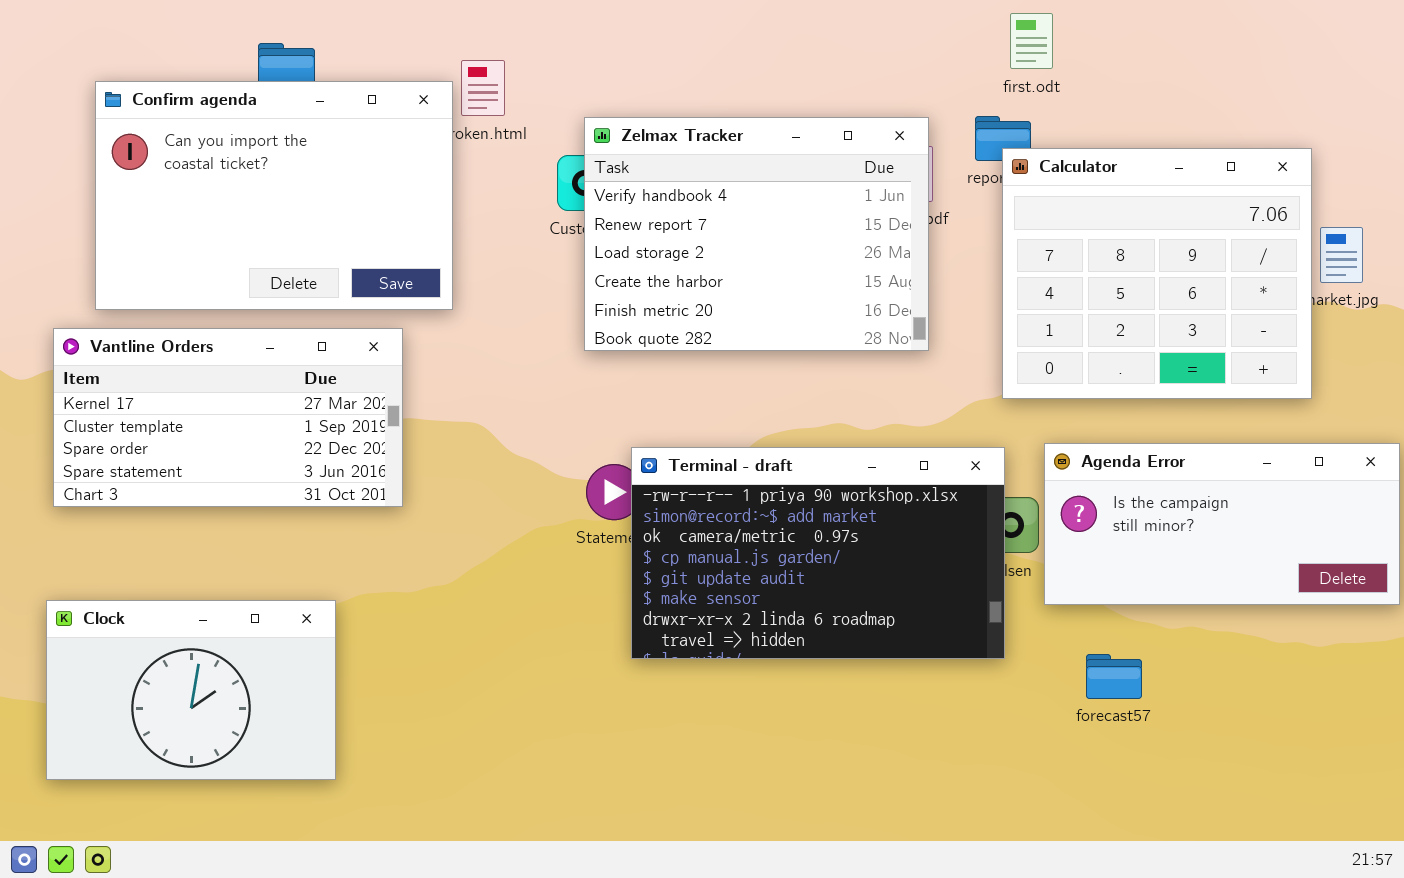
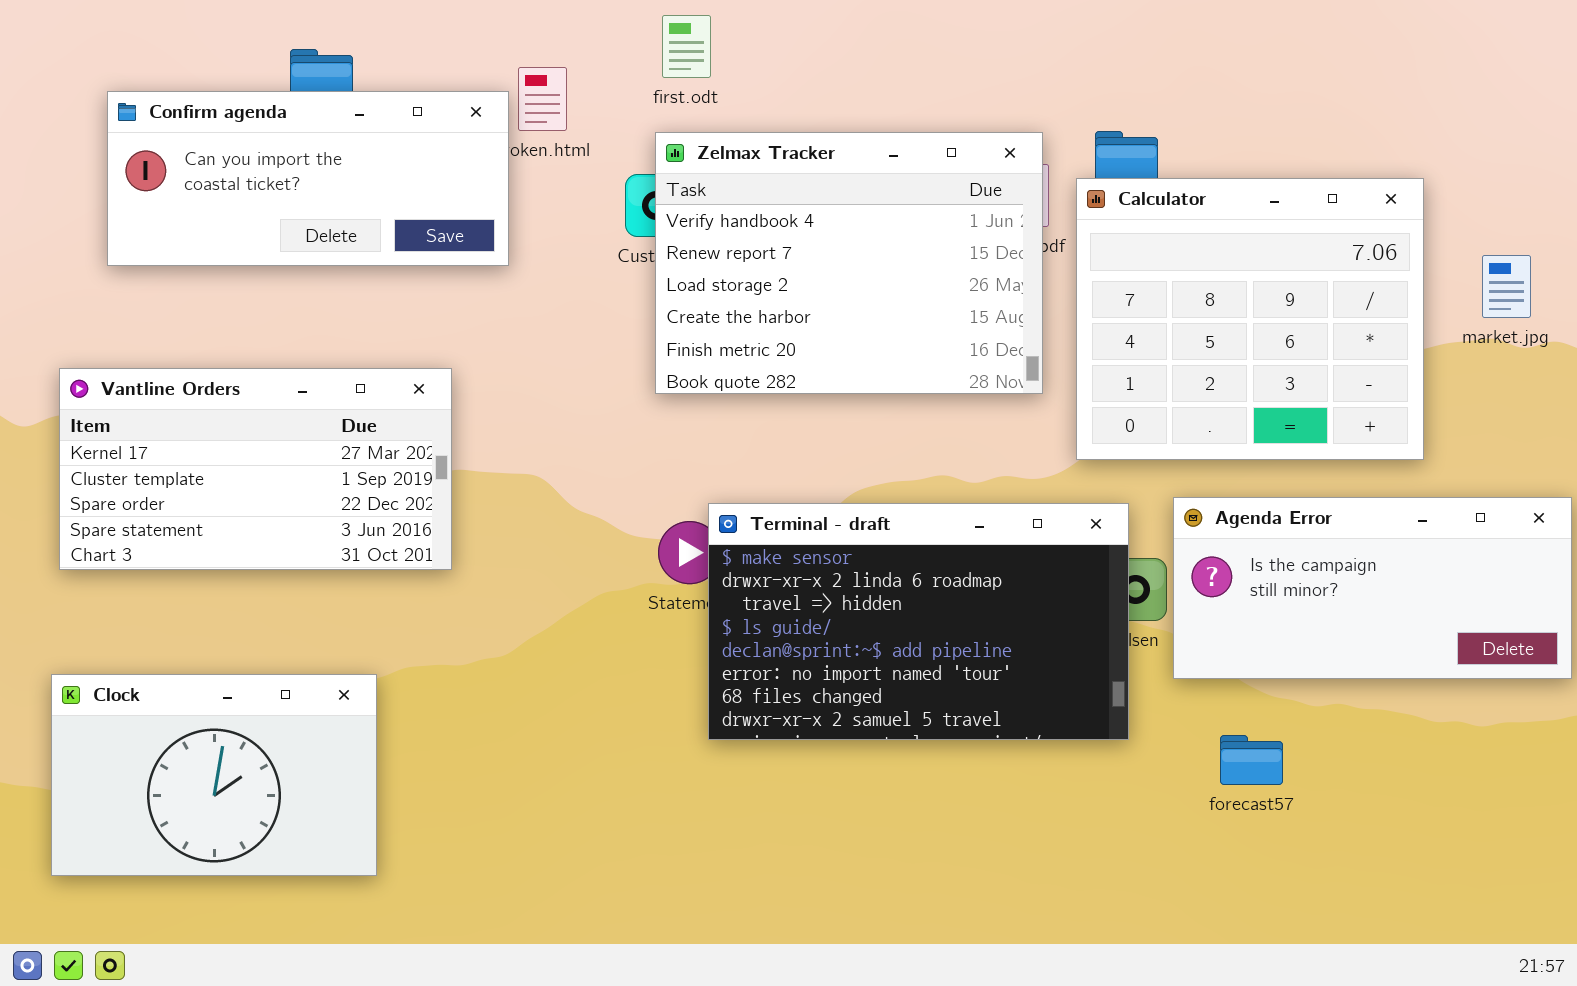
first.odt: [1010,13,1053,69] -> [662,15,711,78], moved
Confirm agenda: [95,81,453,310] -> [107,91,509,266], resized
Calculator: [1002,148,1312,399] -> [1076,178,1424,460], moved
Terminal - draft: [631,447,1005,659] -> [708,503,1129,740], scrolled down 5 rows

